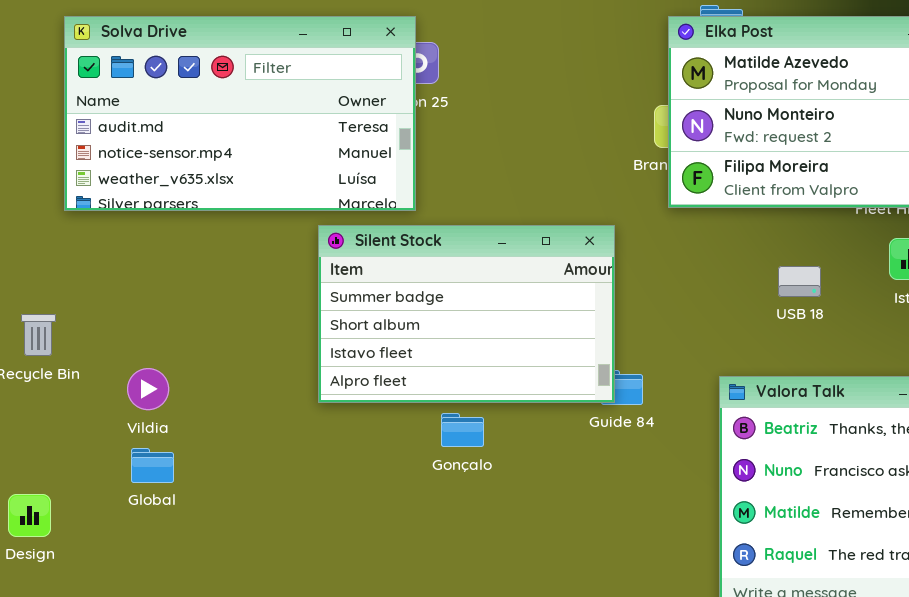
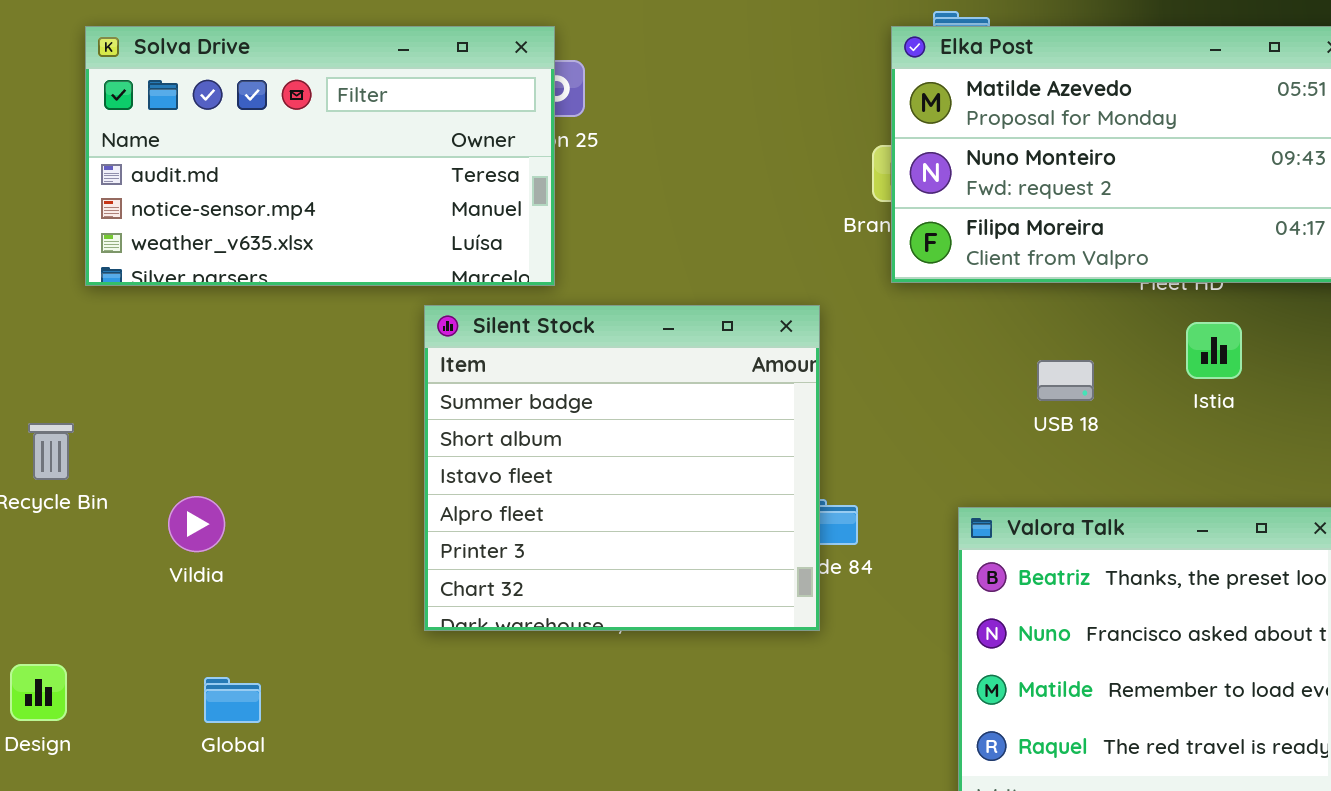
Silent Stock: [318,225,615,403] -> [424,305,820,631], resized
Global: [131,448,174,483] -> [204,677,261,723], moved

